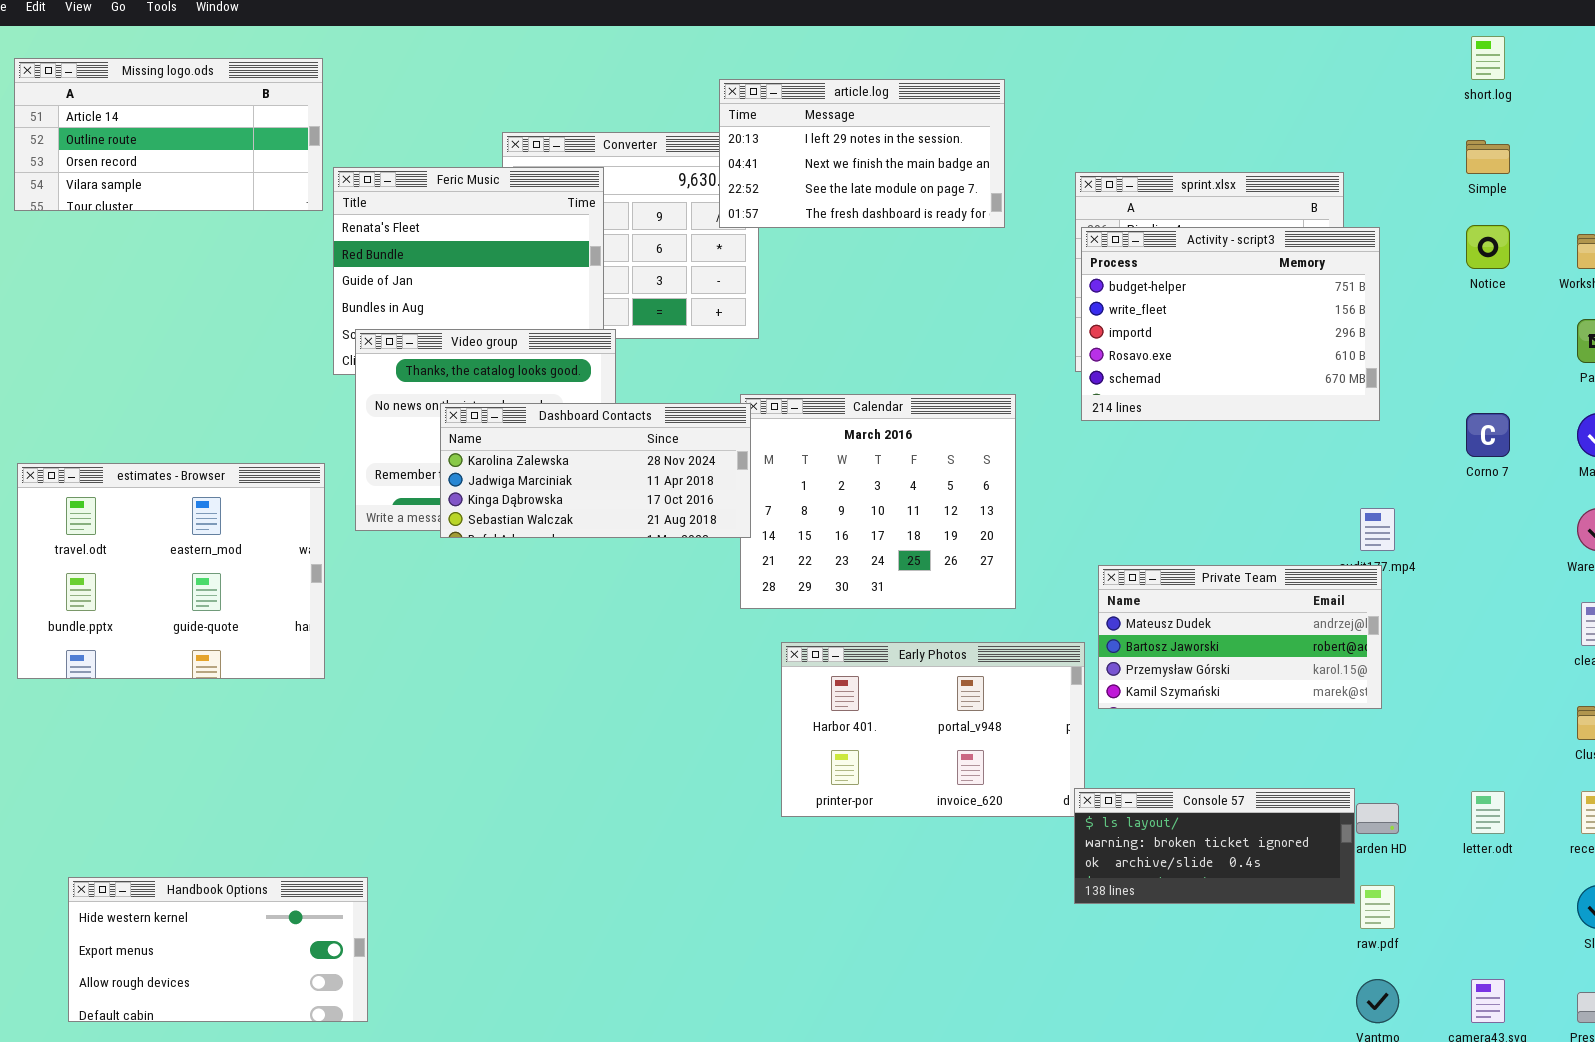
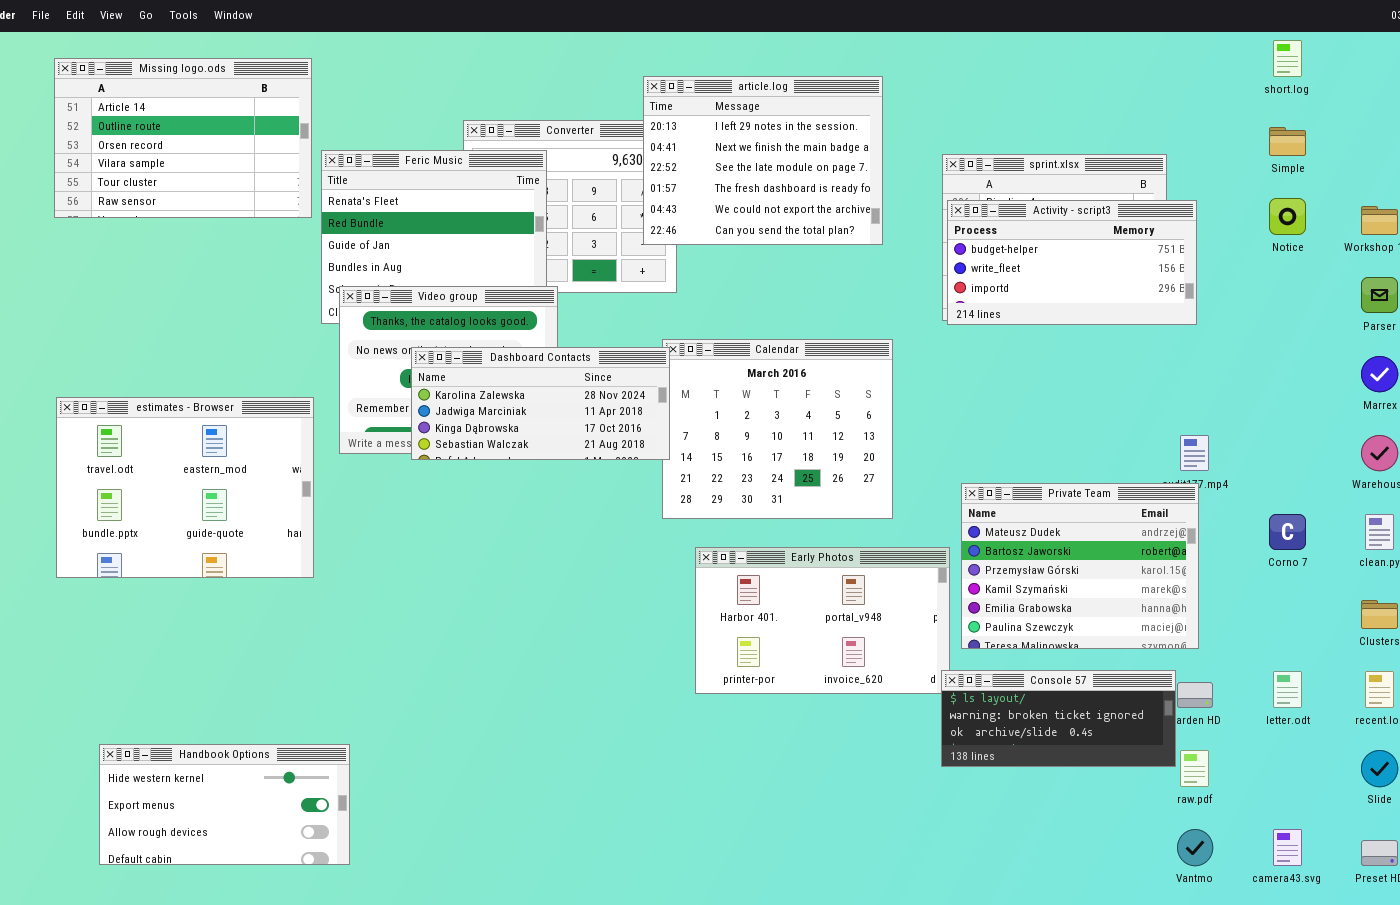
Missing logo.ods: [14,58,323,211] -> [54,58,312,218], resized
article.log: [719,79,1005,228] -> [643,76,883,245], resized
Activity - script3: [1081,227,1380,421] -> [947,200,1197,325], resized
Corno 7: [1466,413,1510,457] -> [1269,514,1306,550], moved
Private Team: [1098,565,1382,709] -> [961,483,1199,649], resized

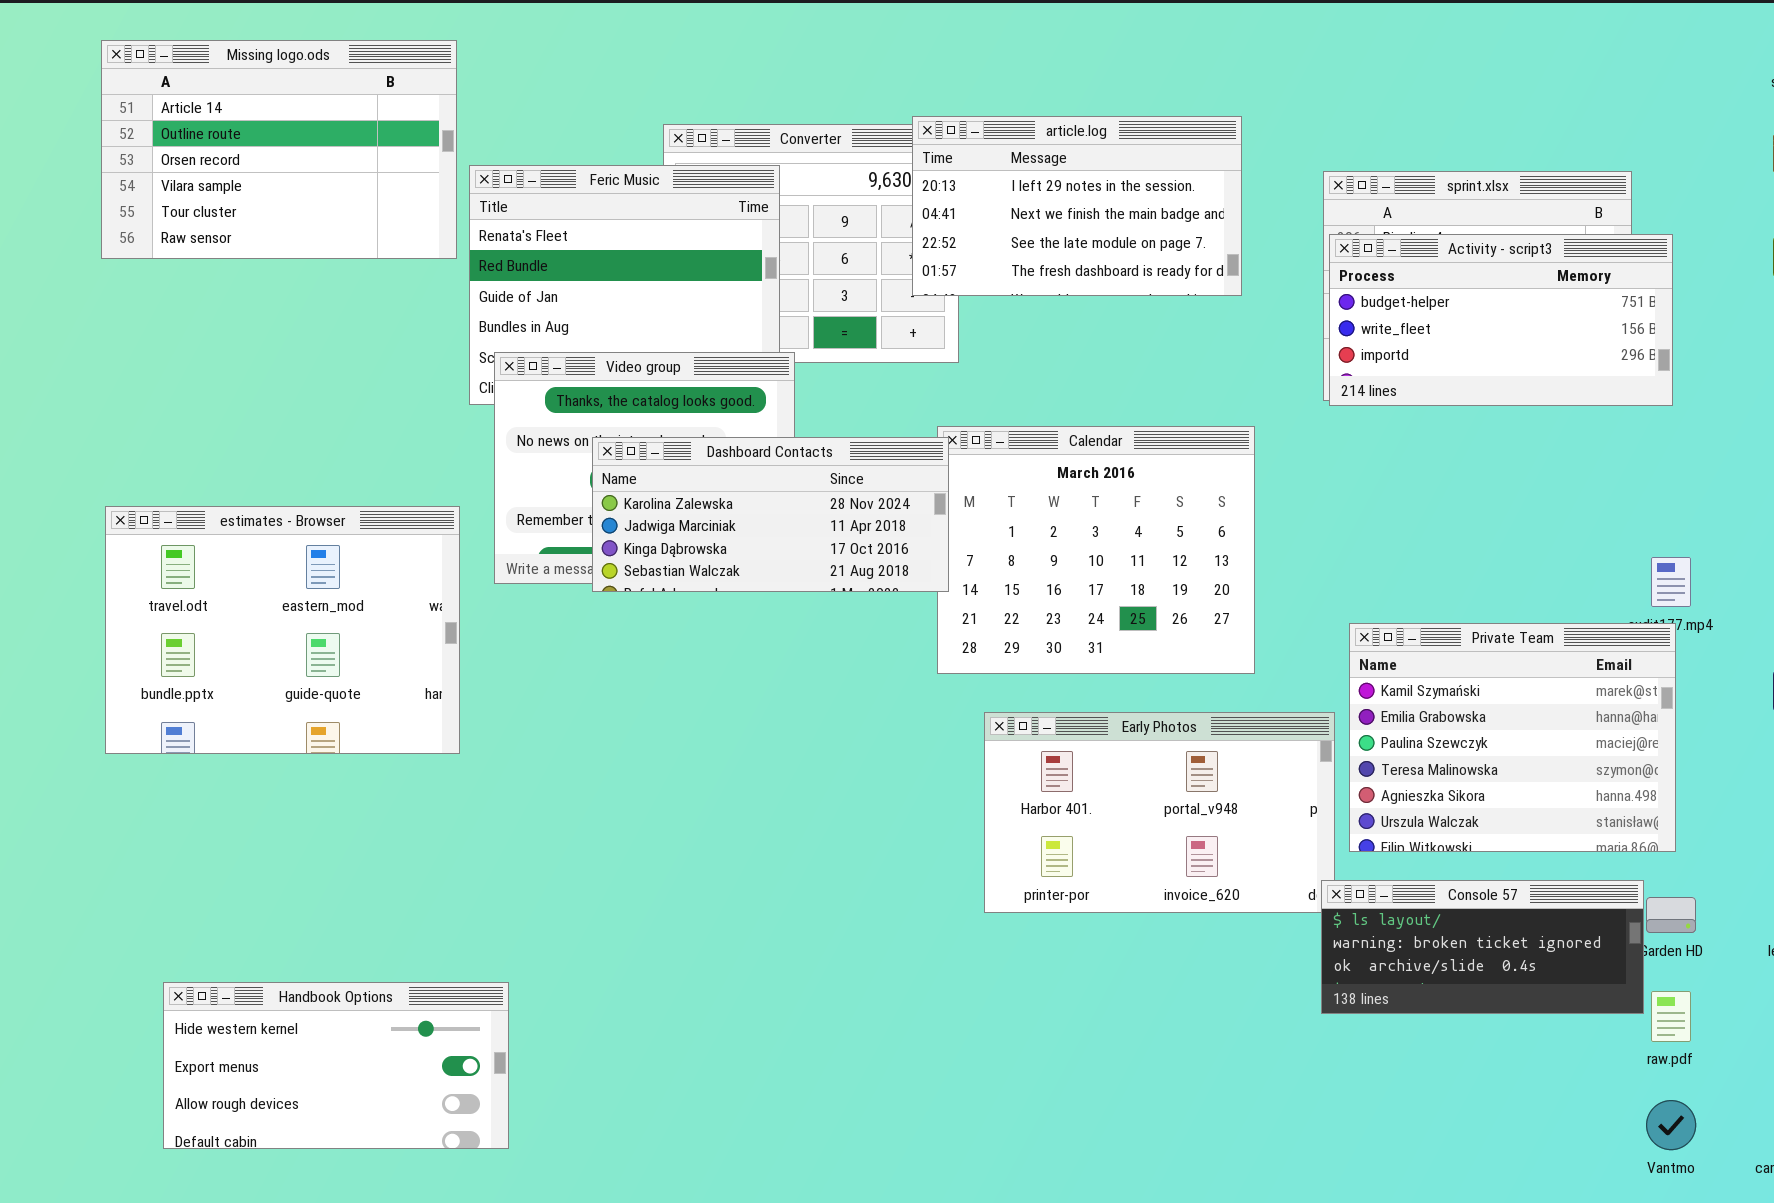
article.log: [643,76,883,245] -> [912,116,1242,296], resized
Private Team: [961,483,1199,649] -> [1349,623,1676,852], scrolled down 3 rows

